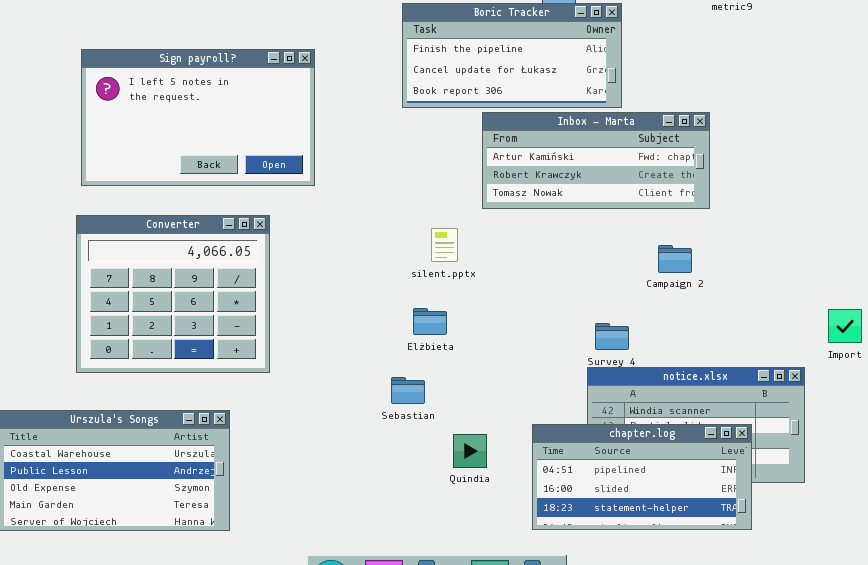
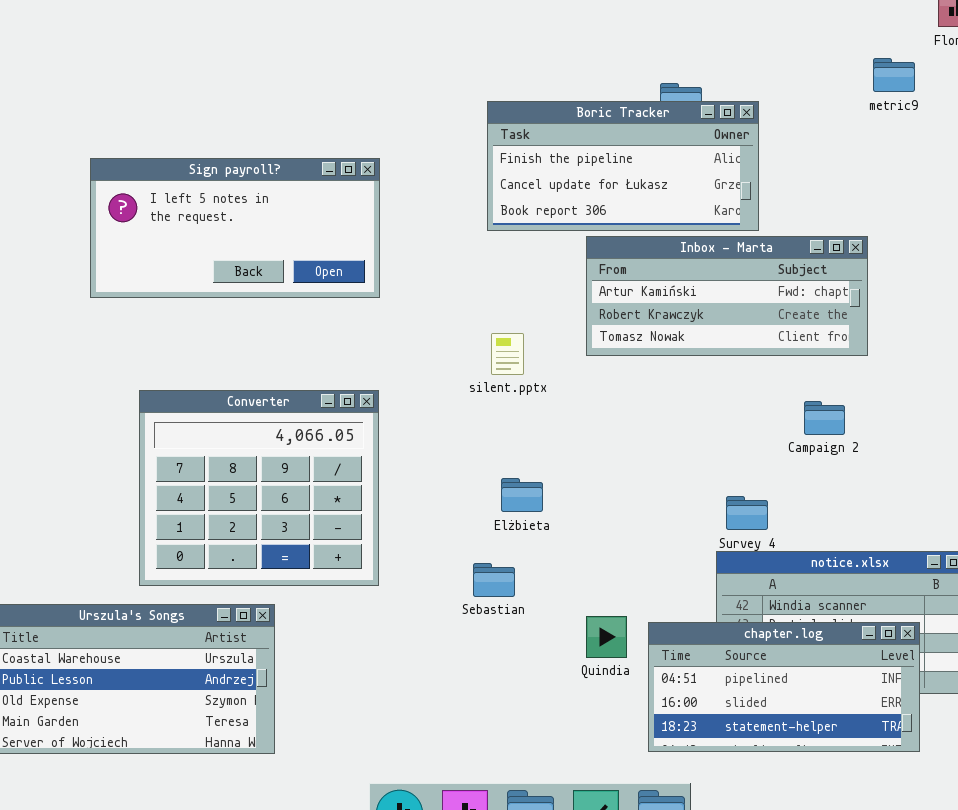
Sign payroll?: [81,49,315,186] -> [90,158,380,298], resized
Converter: [76,215,270,373] -> [139,390,379,586], moved
silent.pptx: [431,228,458,262] -> [491,333,524,375], moved
Quindia: [453,434,487,468] -> [586,616,627,658], moved

